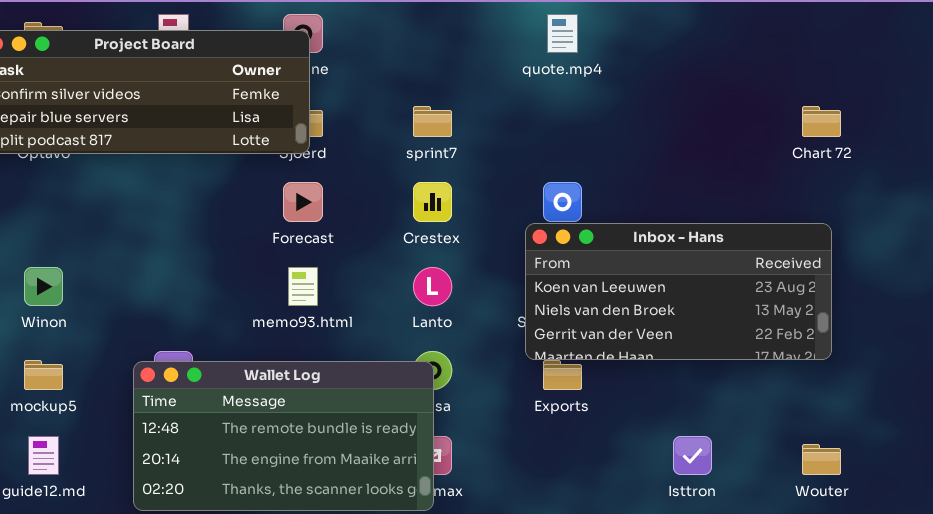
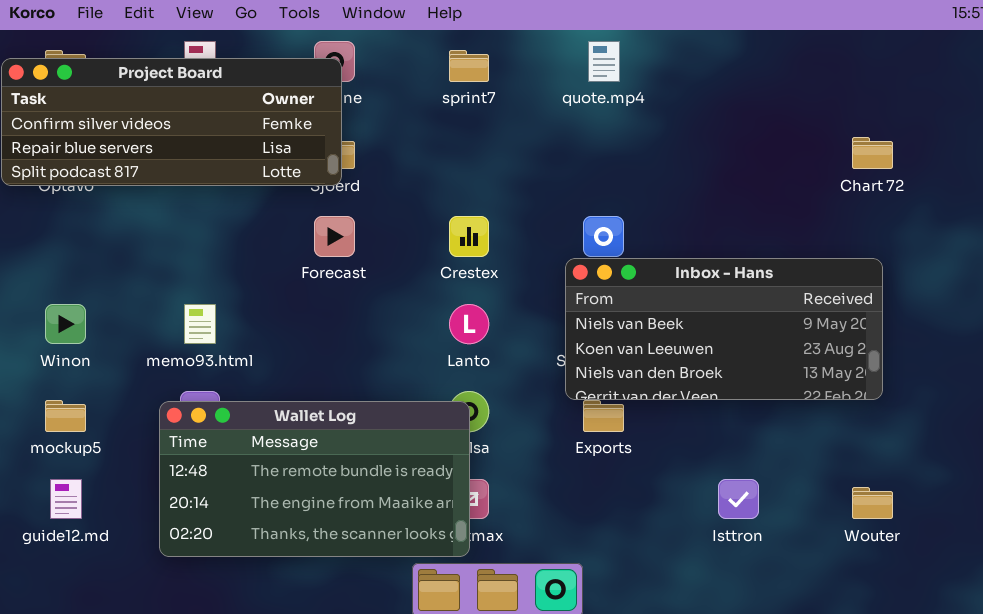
sprint7: [413,106,452,137] -> [449,50,489,82], moved
Inbox - Hans: [525,223,832,360] -> [565,258,883,400], scrolled up 1 row
memo93.html: [288,267,318,306] -> [184,304,216,344], moved

